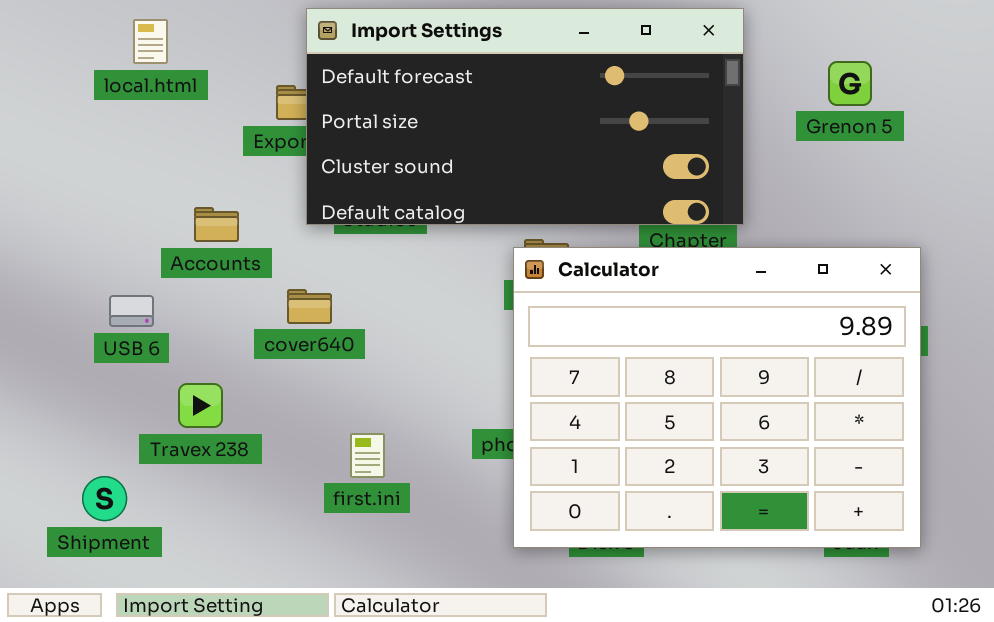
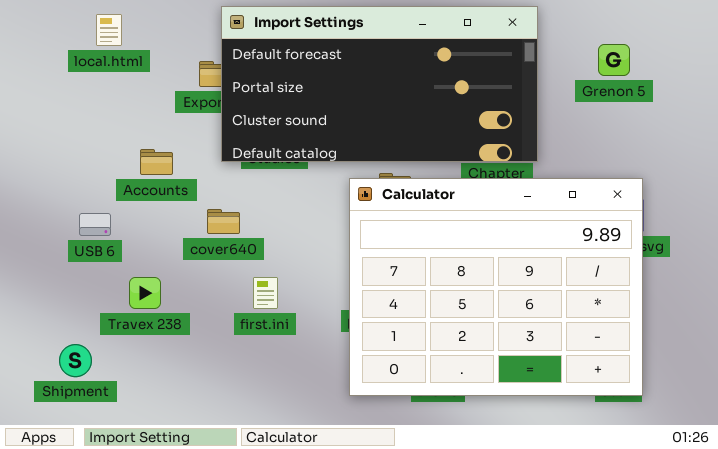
Calculator: [513,247,921,548] -> [349,178,643,396], moved
first.ini: [350,433,385,478] -> [253,277,278,309], moved

